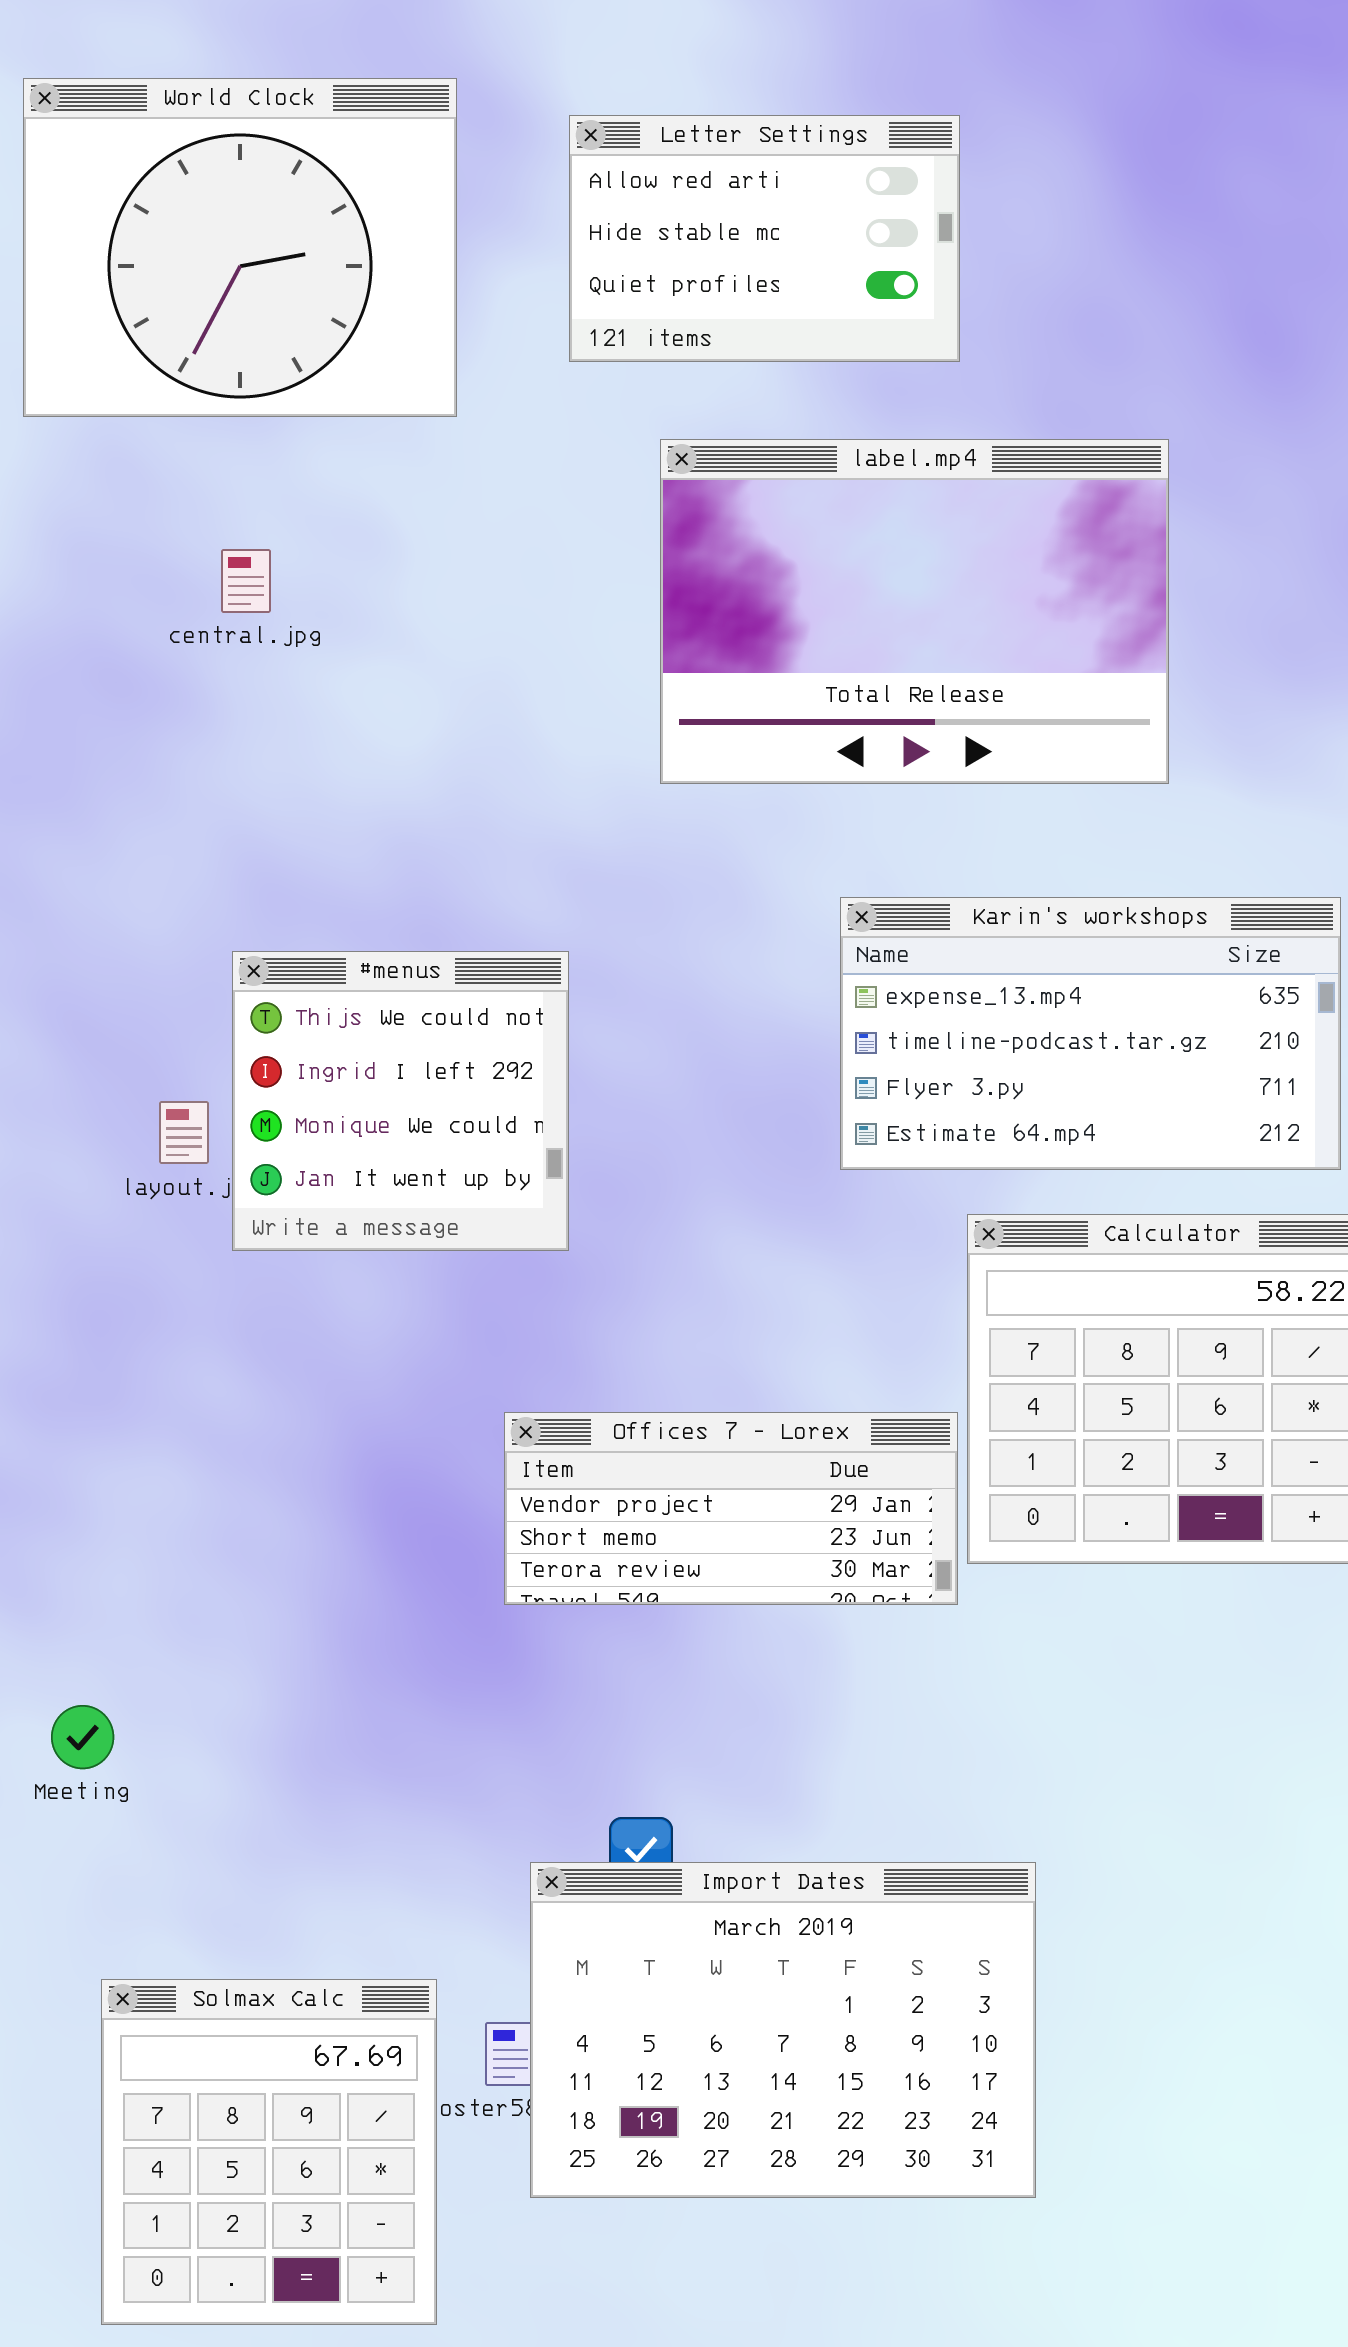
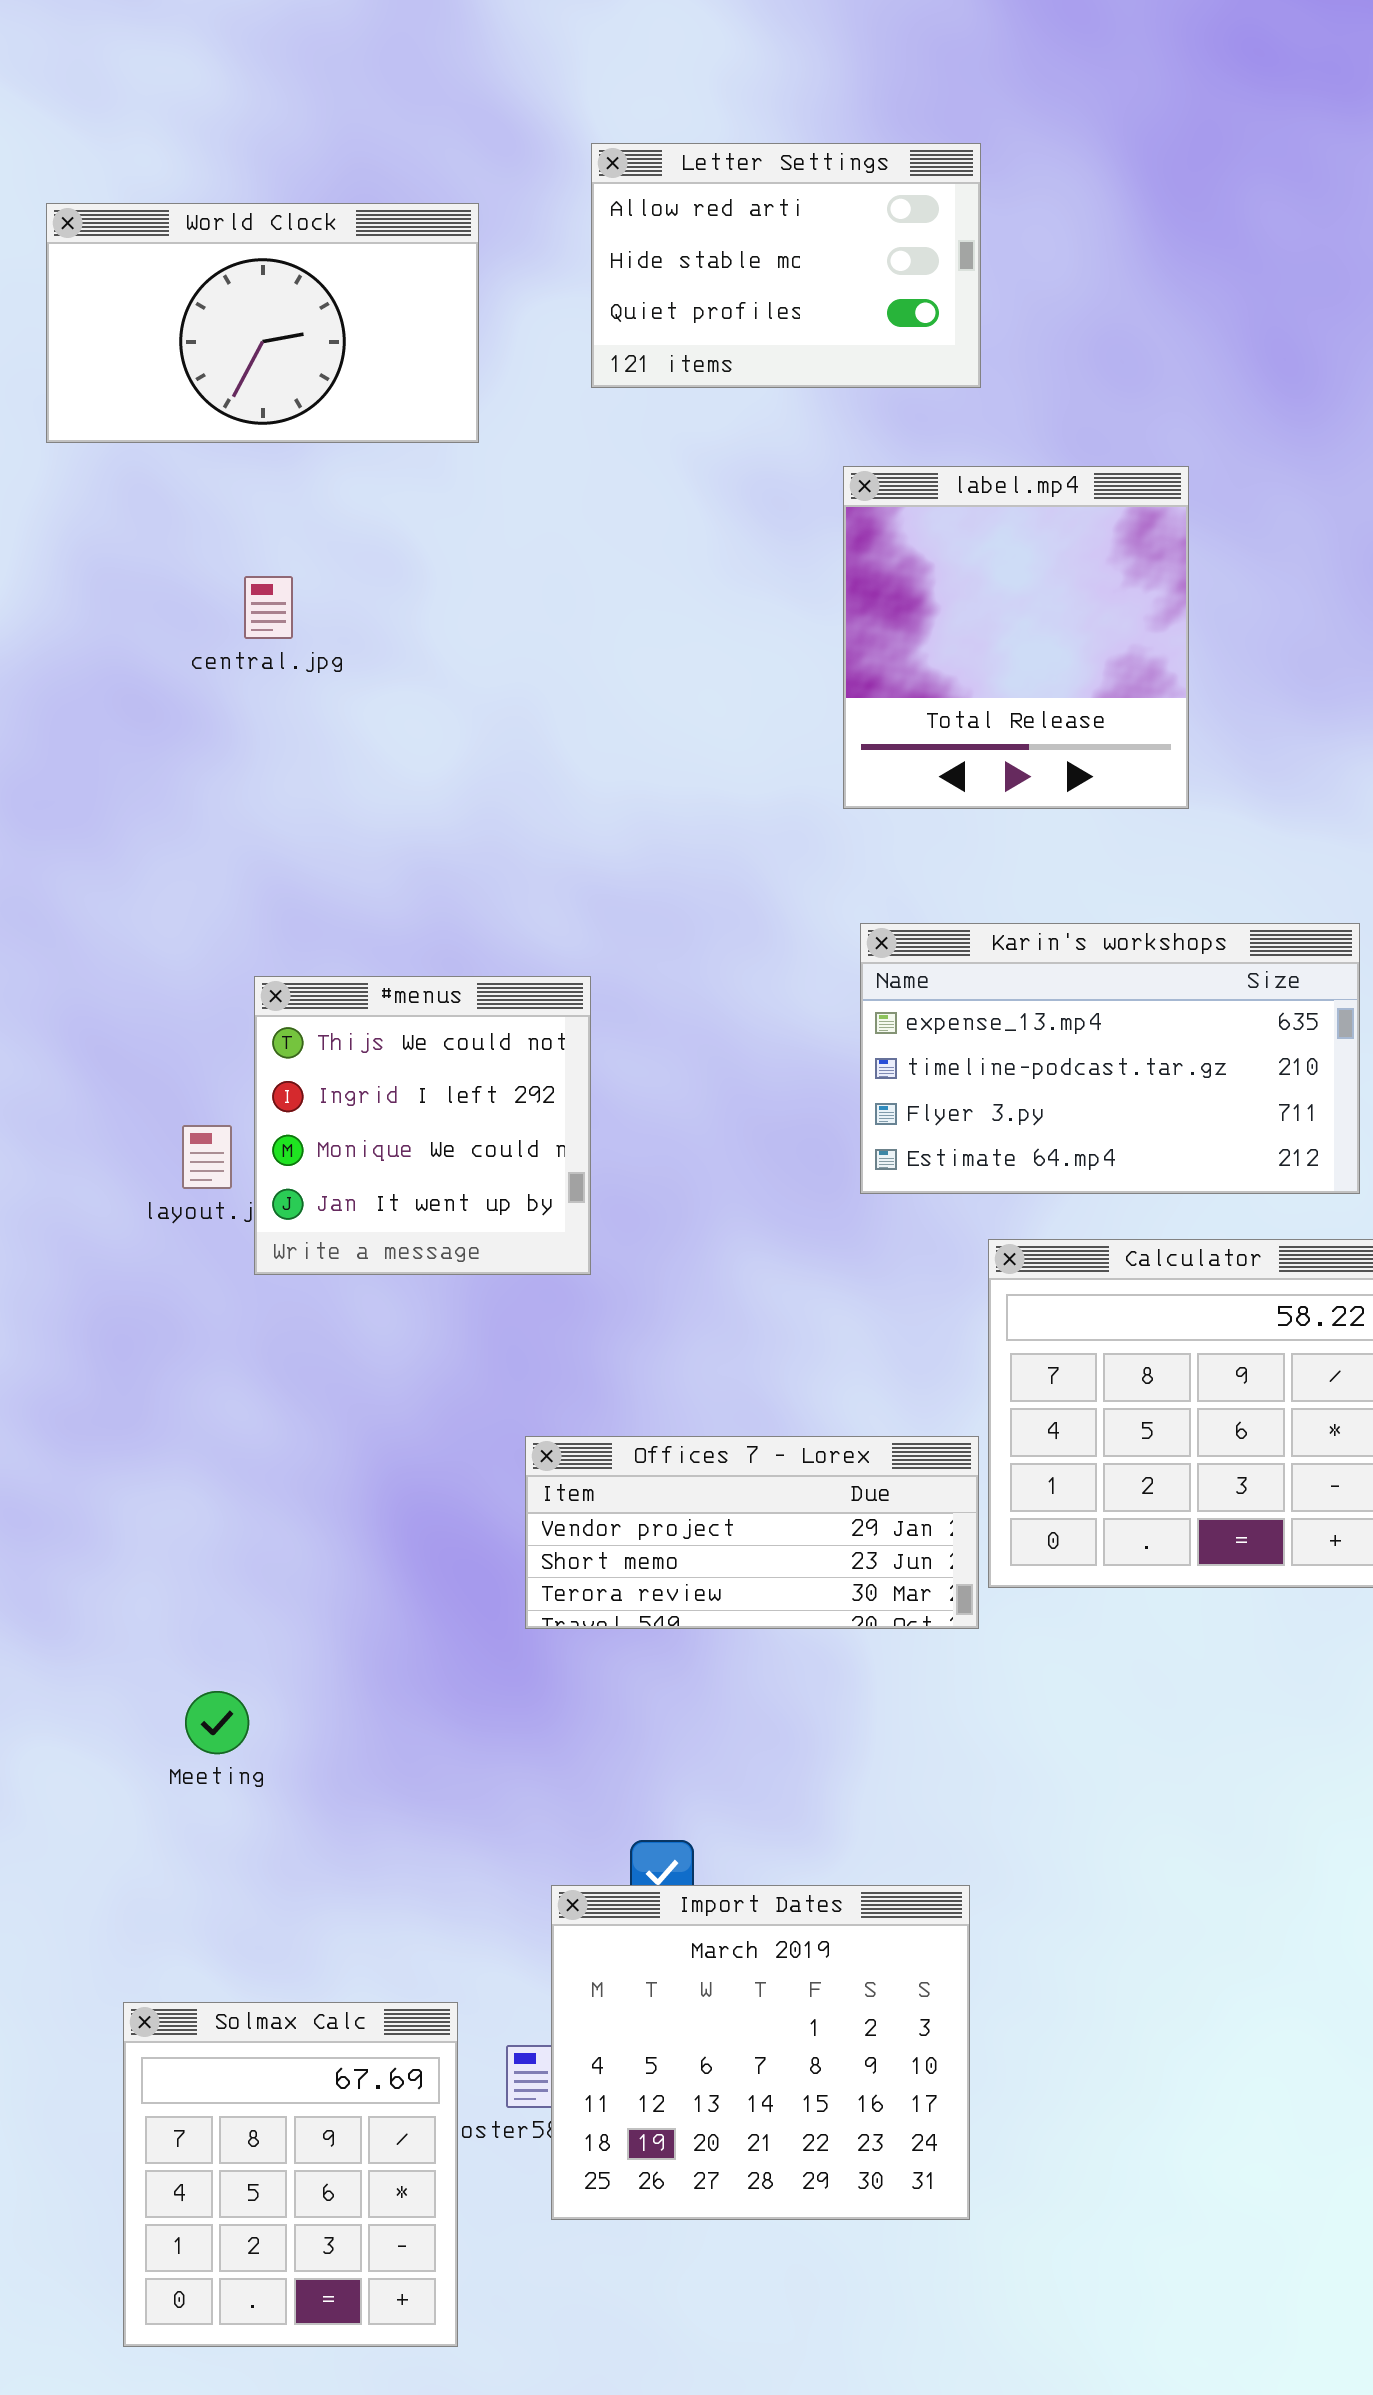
World Clock: [23,78,457,417] -> [46,203,479,443], resized
label.mp4: [660,439,1169,784] -> [843,466,1189,809], resized
Meeting: [51,1705,114,1769] -> [185,1691,249,1754], moved
Import Dates: [530,1862,1036,2198] -> [551,1885,970,2220], resized

